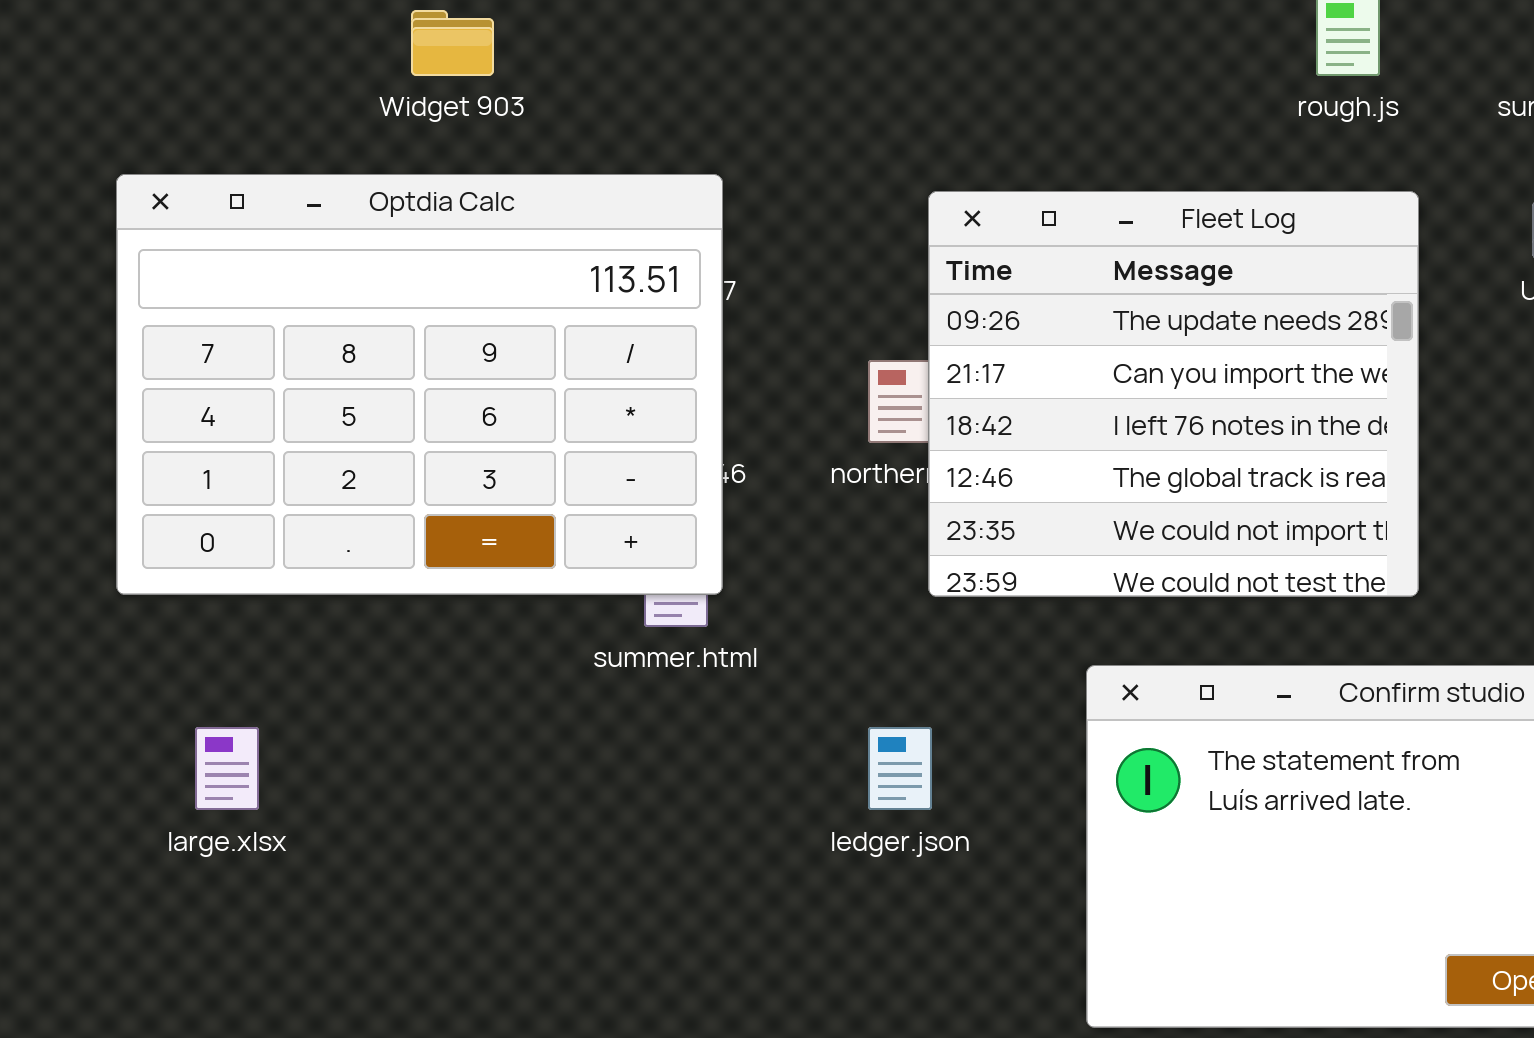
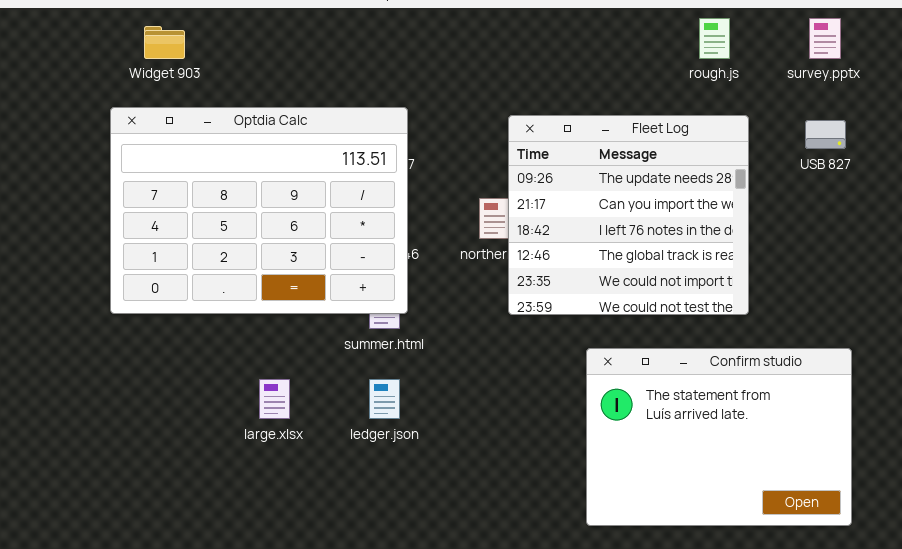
Widget 903: [411,10,494,76] -> [144,26,185,59], moved
large.xlsx: [195,727,259,810] -> [259,379,290,419], moved
ledger.json: [868,727,932,810] -> [369,379,400,419], moved

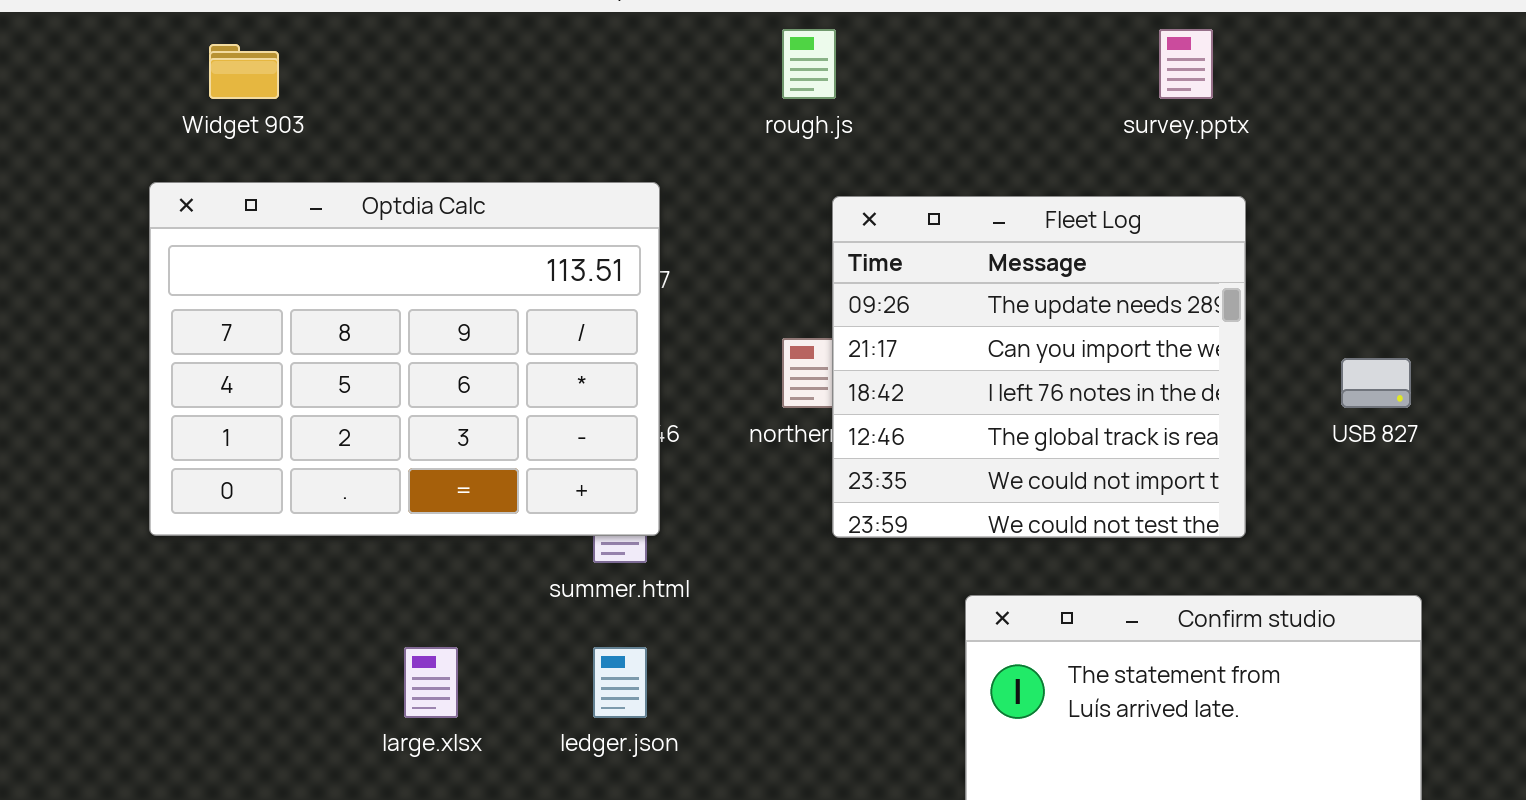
rough.js: [699,18,730,59] -> [782,29,836,99], moved
survey.pptx: [809,18,841,59] -> [1159,29,1213,99], moved
USB 827: [805,120,846,149] -> [1341,358,1411,408], moved

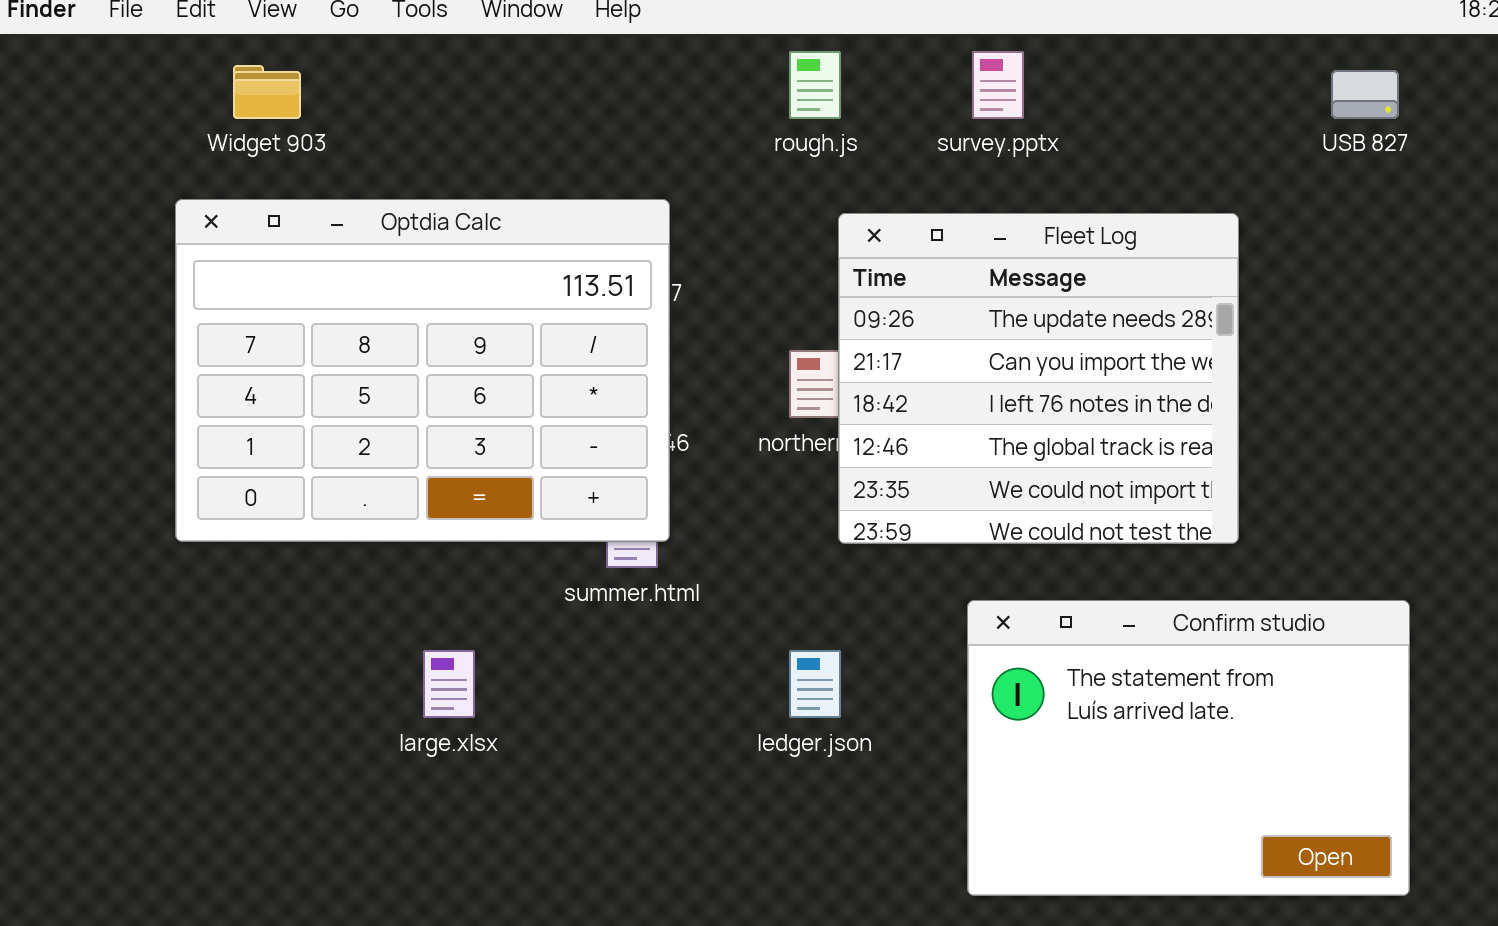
survey.pptx: [1159,29,1213,99] -> [972,51,1024,119], moved
USB 827: [1341,358,1411,408] -> [1331,70,1399,119], moved
ledger.json: [593,647,647,718] -> [789,650,841,718], moved

